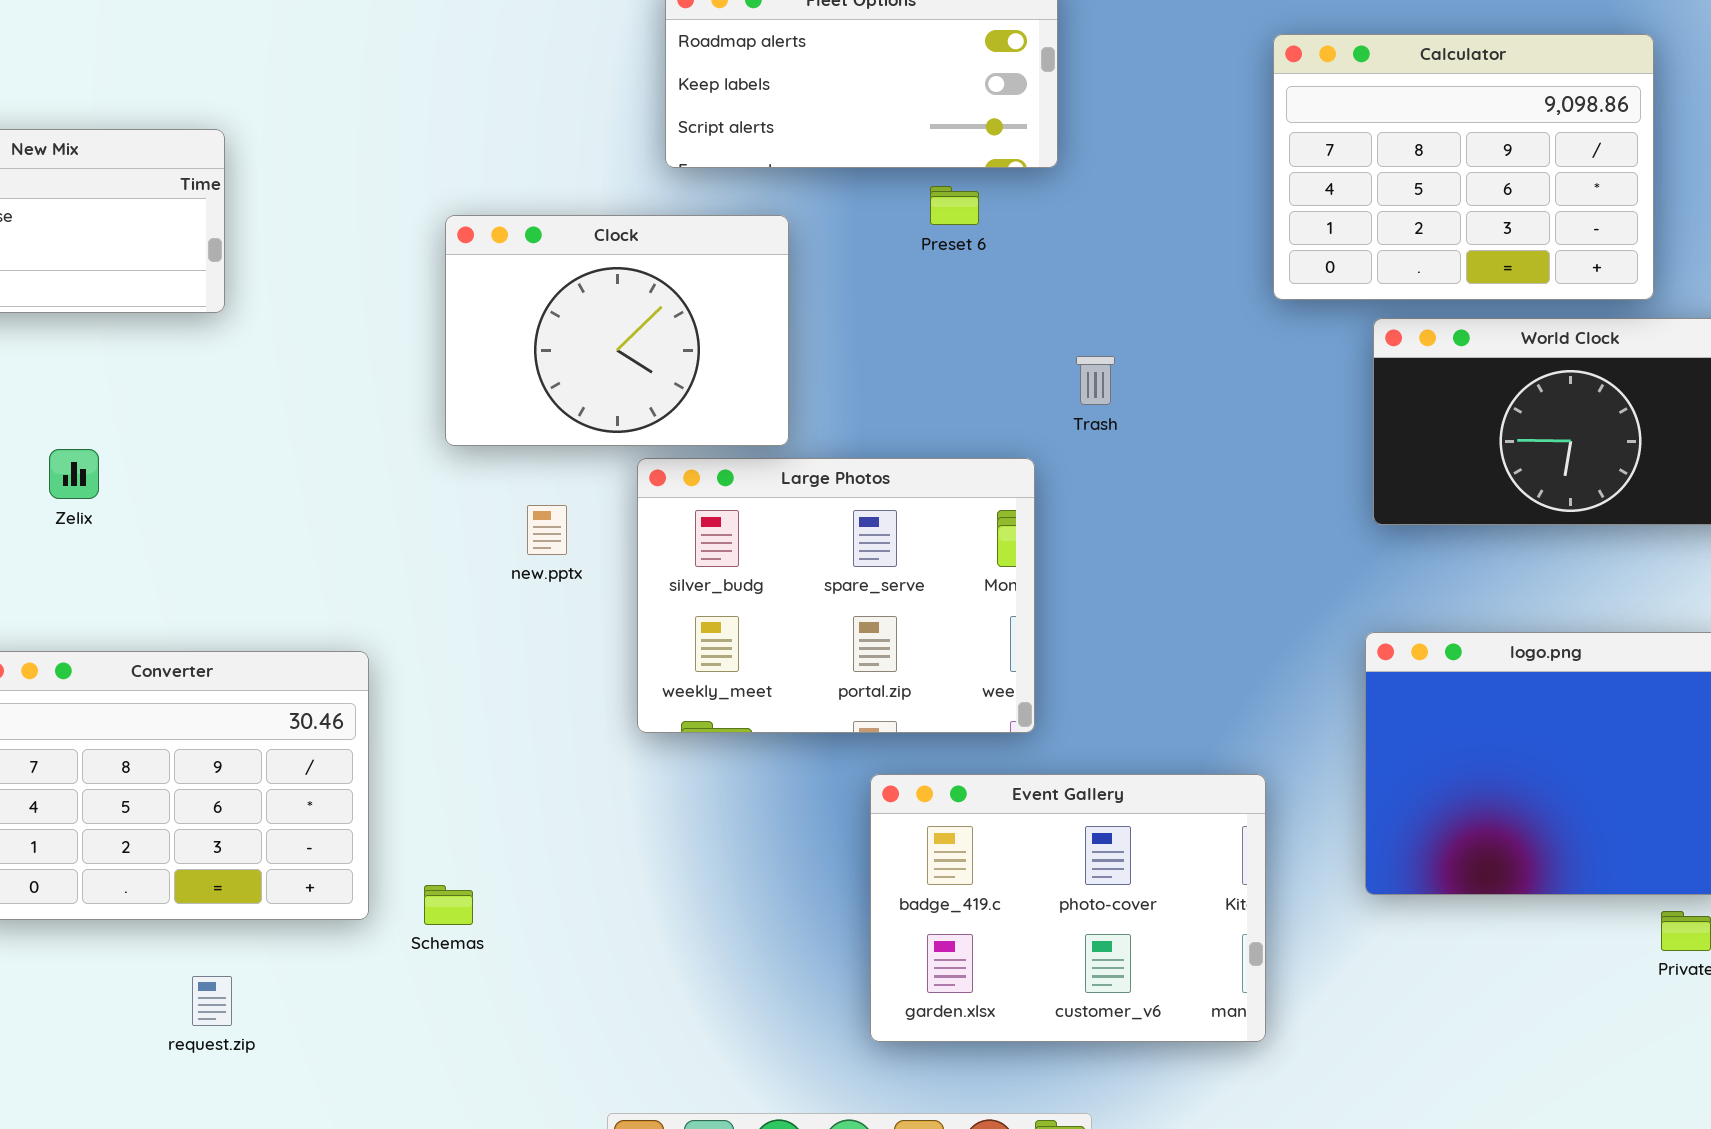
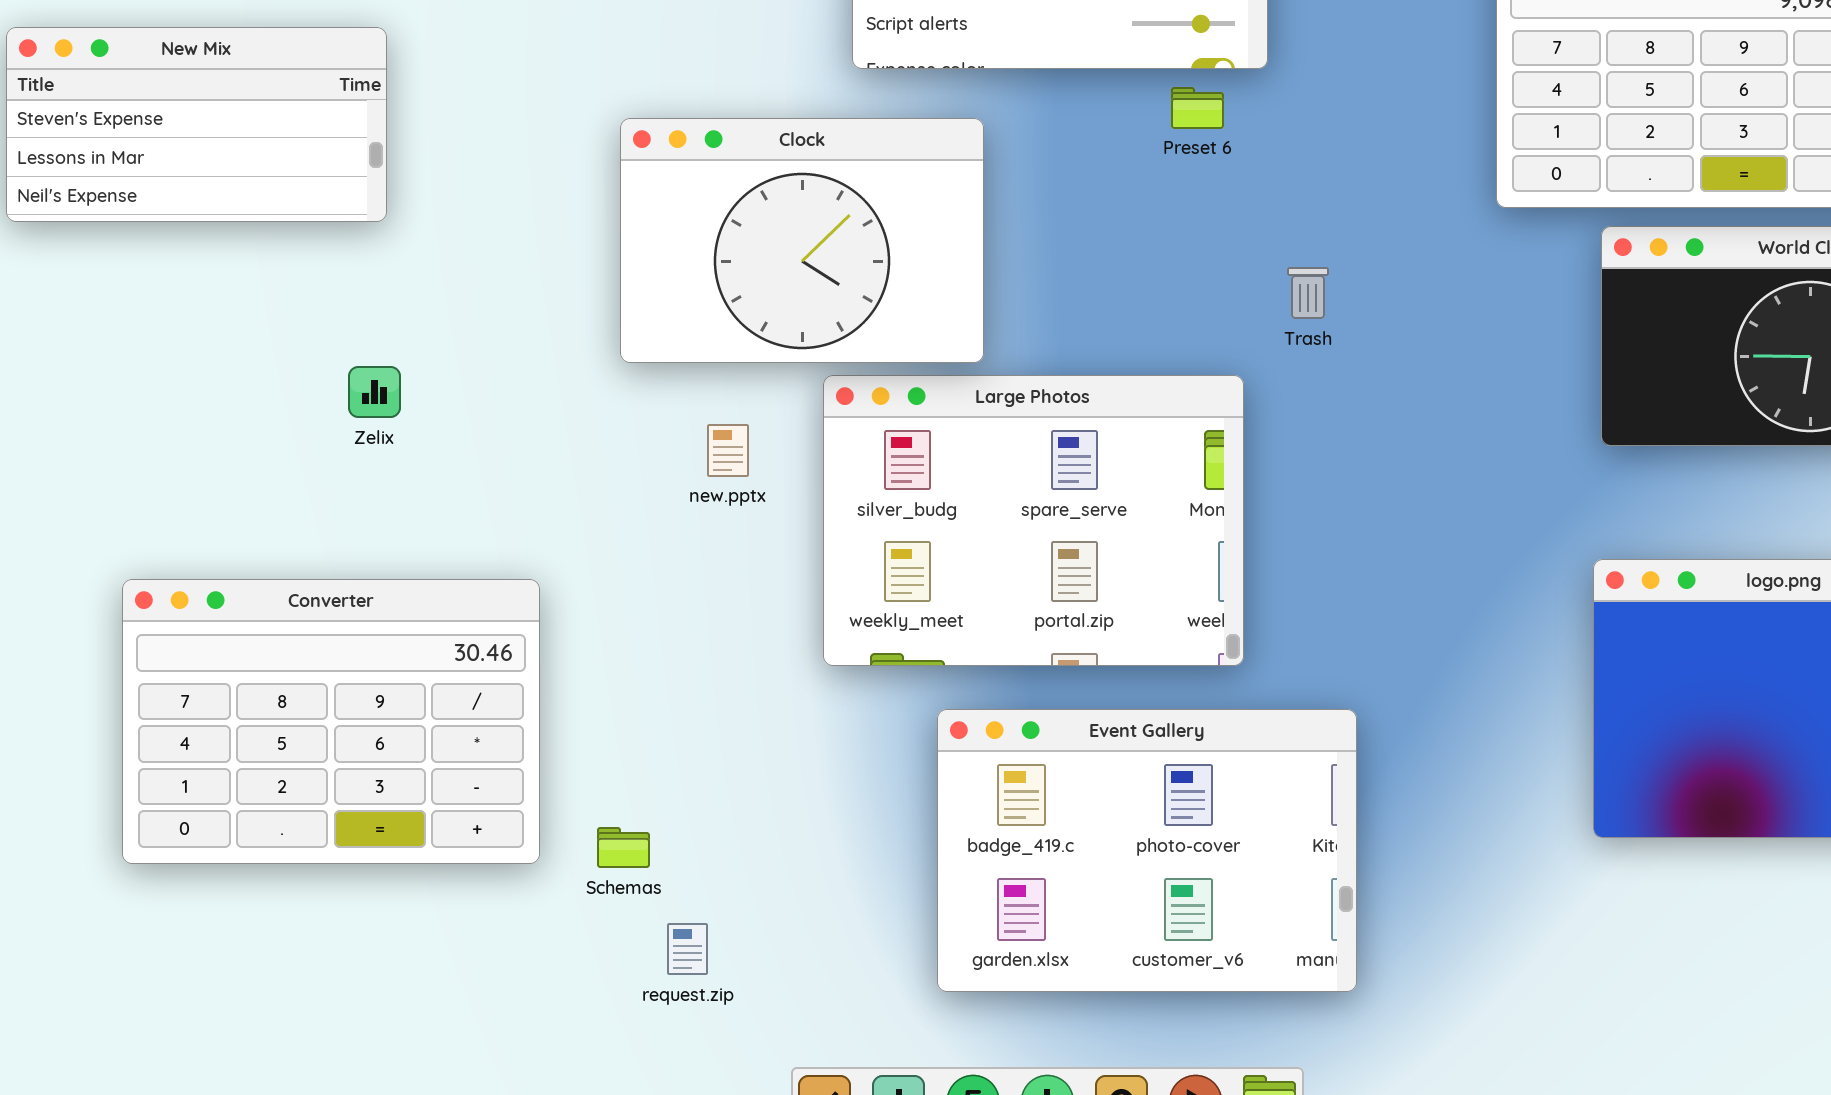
Preset 6: [930,186,979,225] -> [1171,87,1224,129], moved
Zelix: [49,449,99,499] -> [348,366,401,418], moved
Event Gallery: [870,774,1266,1042] -> [937,709,1357,992], moved
request.zip: [192,976,232,1026] -> [667,923,708,975], moved

